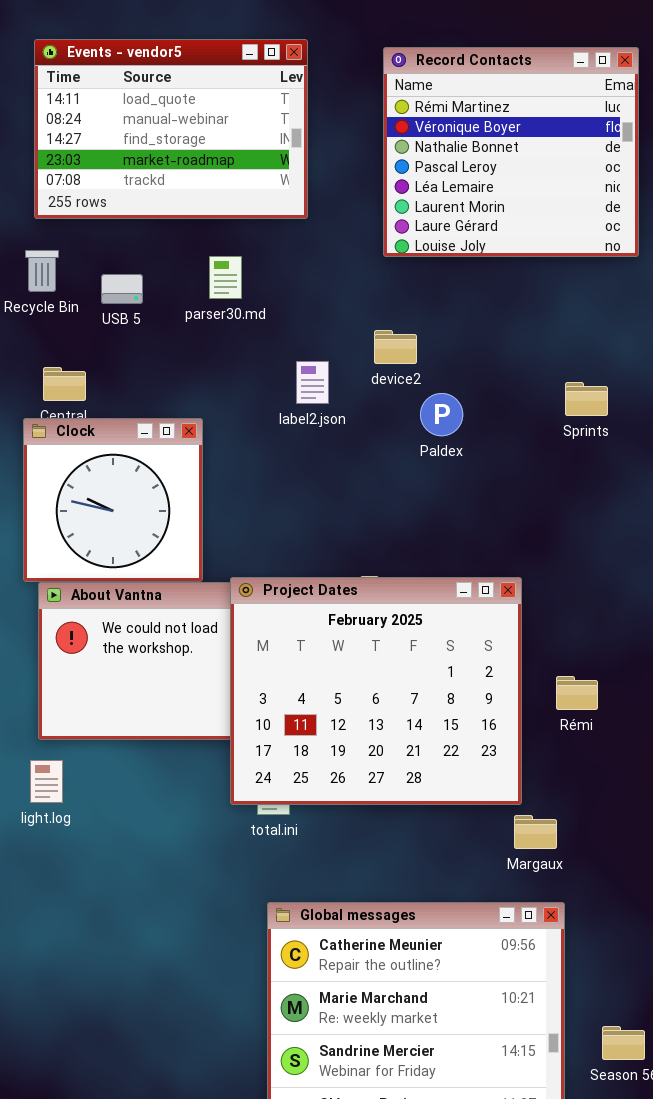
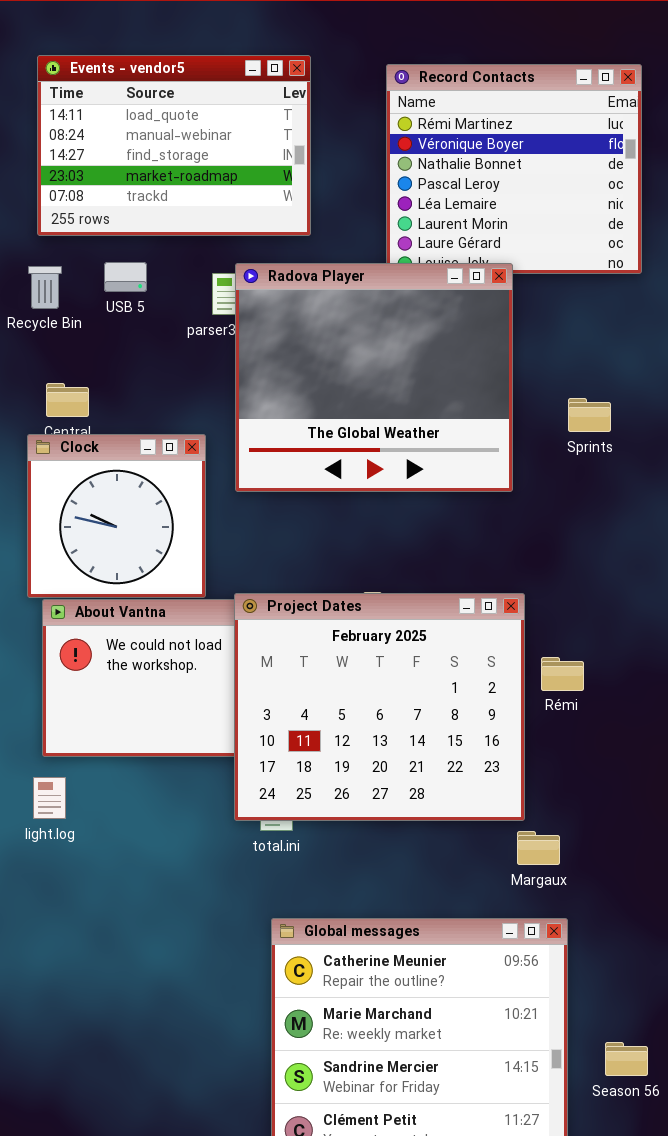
Radova Player: none -> [235,263,513,492], opened
USB 5: [101,274,143,304] -> [104,262,147,292], moved
Rémi: [556,676,598,710] -> [541,657,584,691], moved

